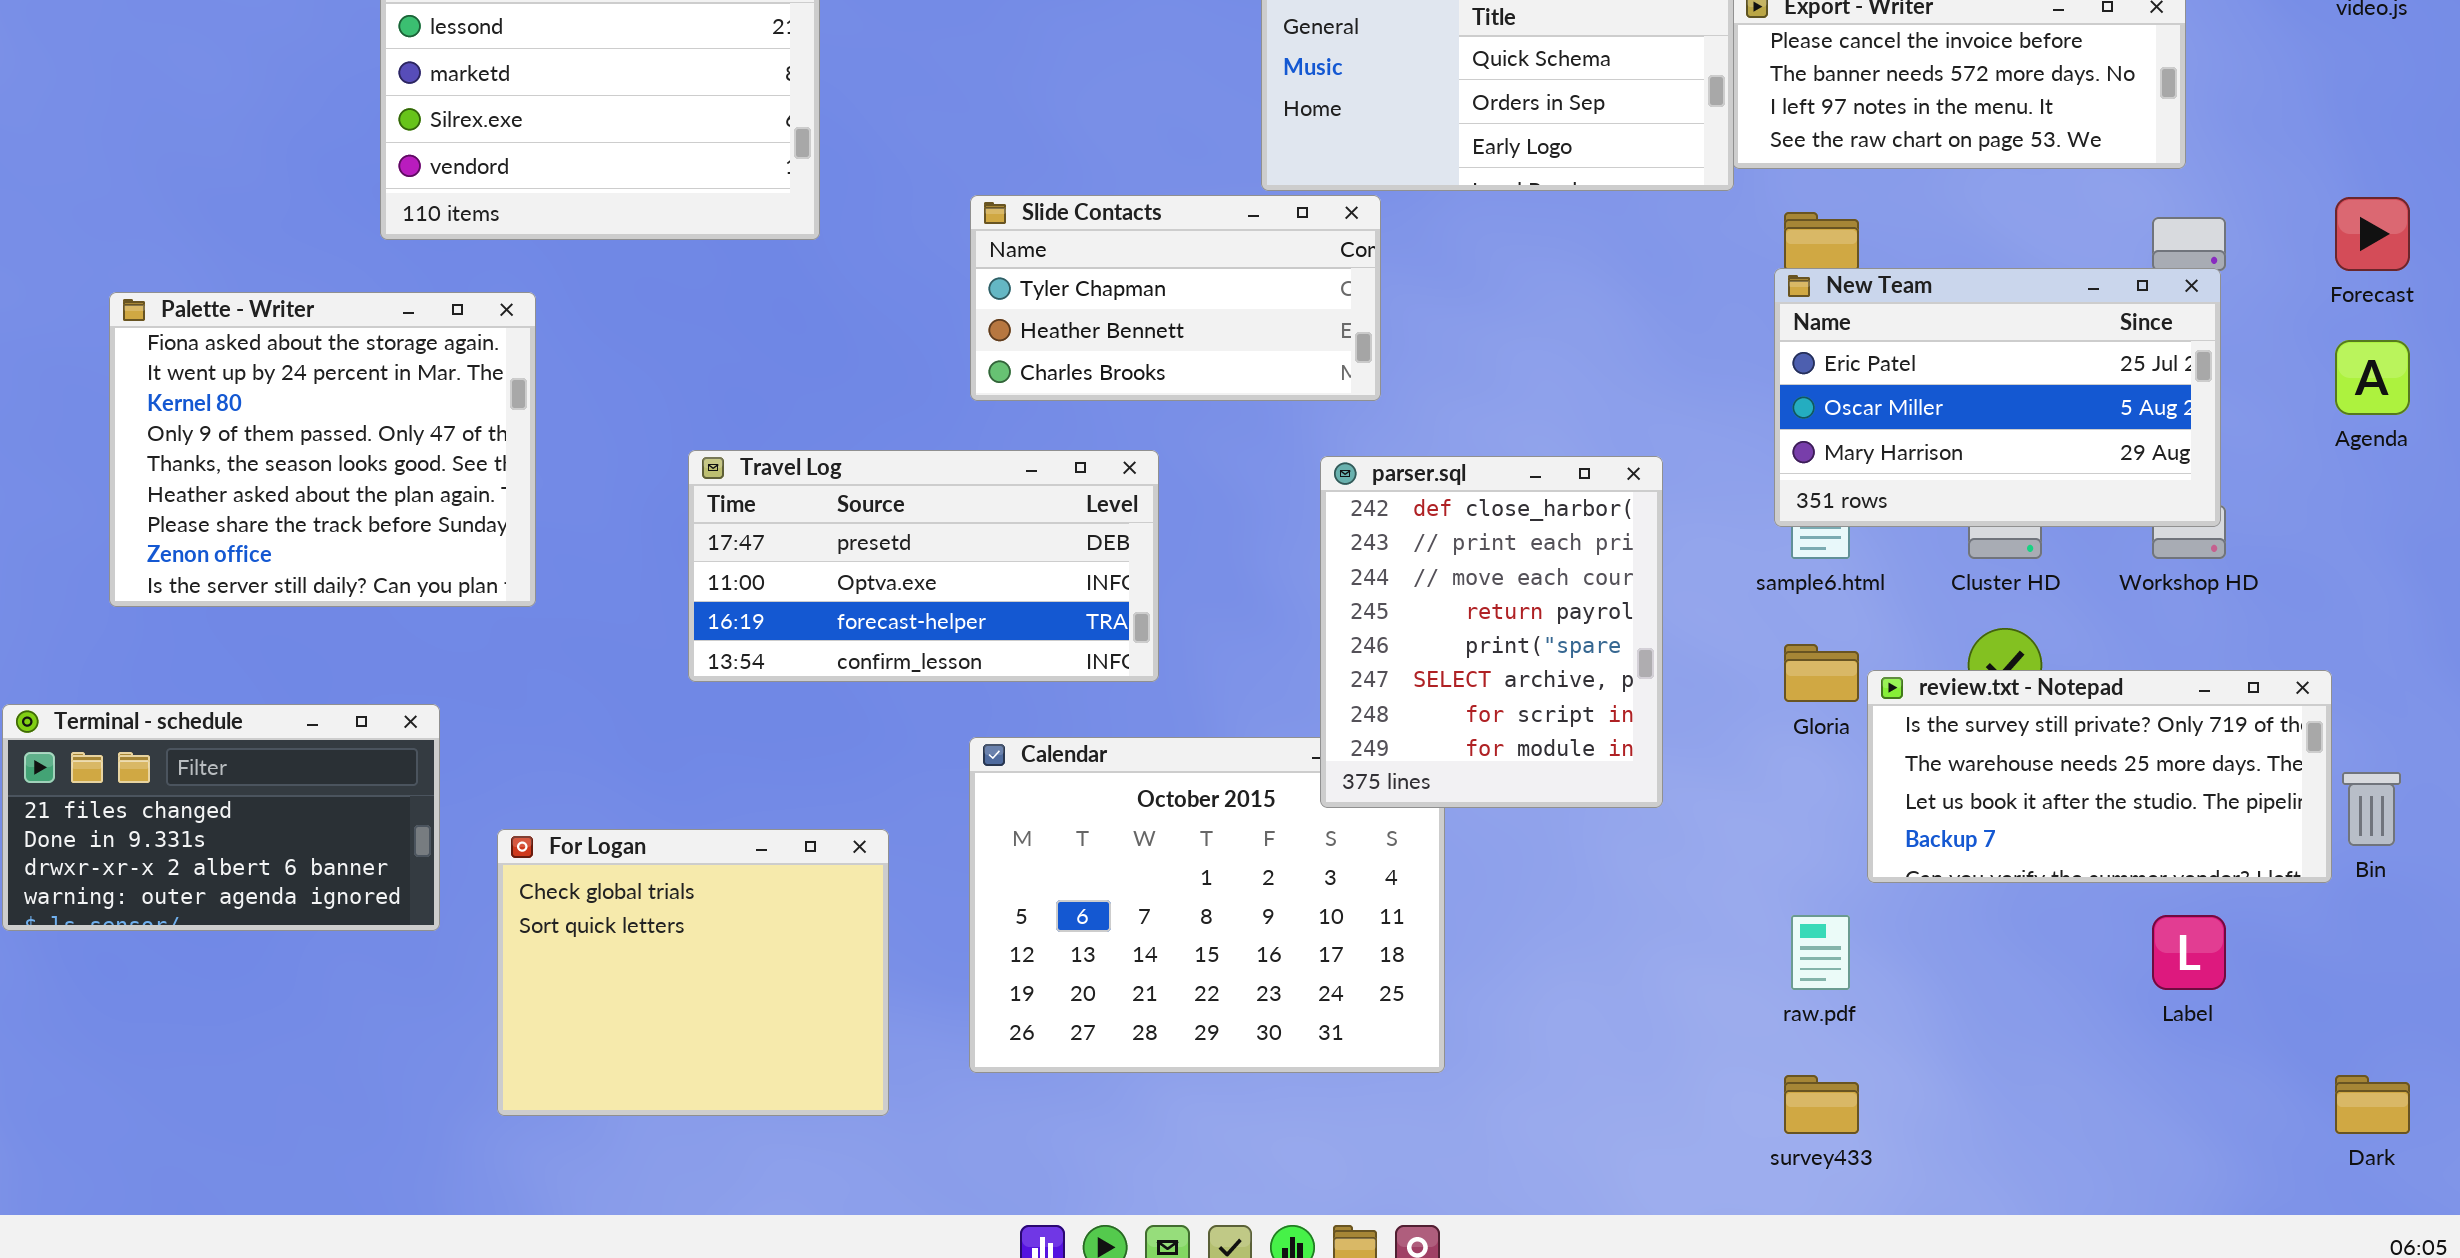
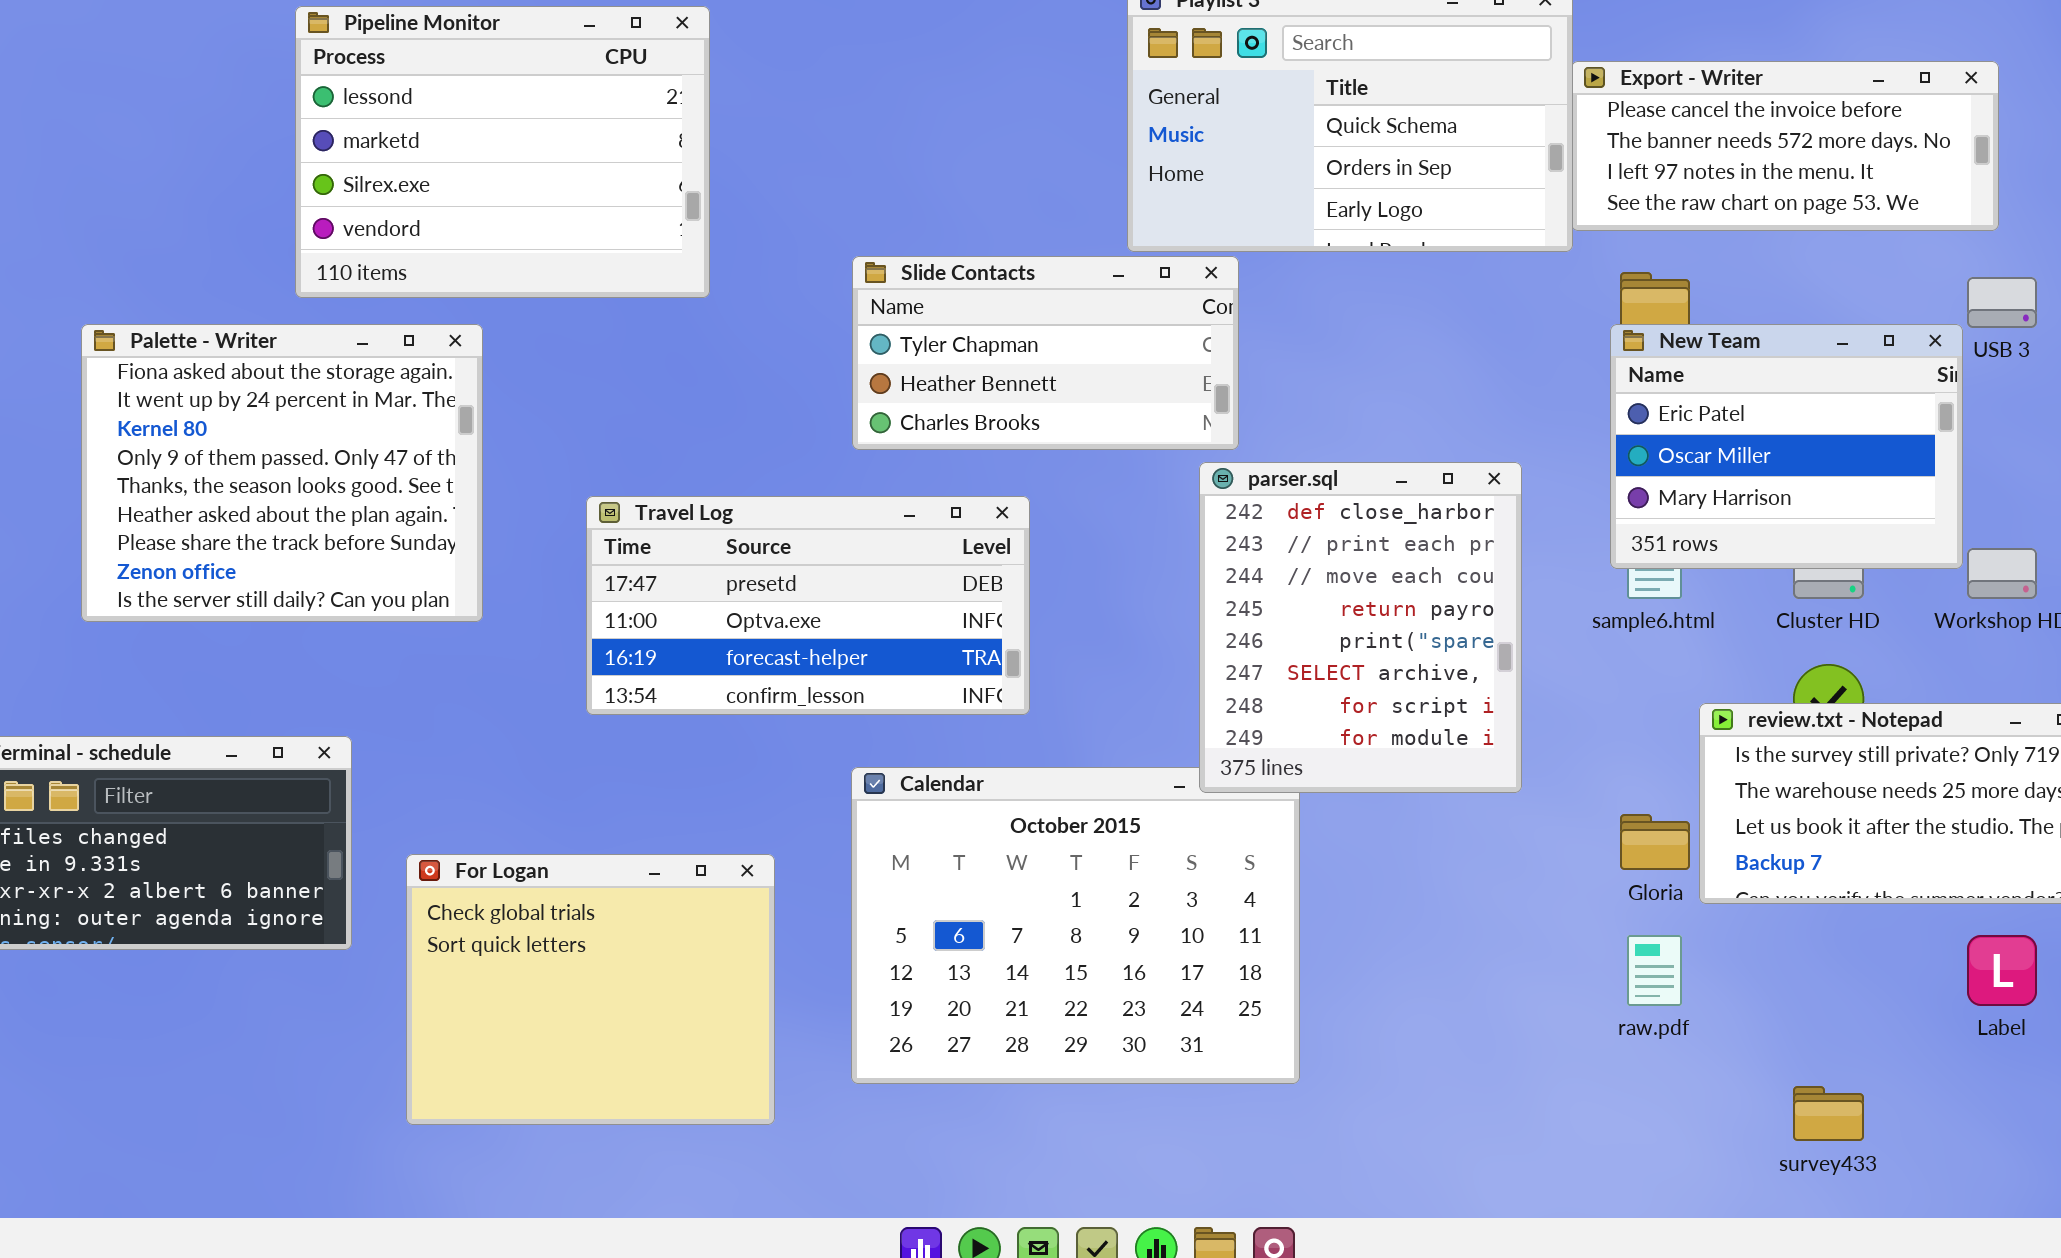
New Team: [1774,268,2221,527] -> [1610,324,1963,569], resized
Palette - Writer: [109,292,536,607] -> [81,324,483,622], moved
parser.sql: [1320,456,1663,808] -> [1199,462,1522,793], moved
Gloria: [1784,644,1859,702] -> [1620,814,1690,870], moved
survey433: [1784,1075,1859,1134] -> [1793,1086,1864,1141], moved

